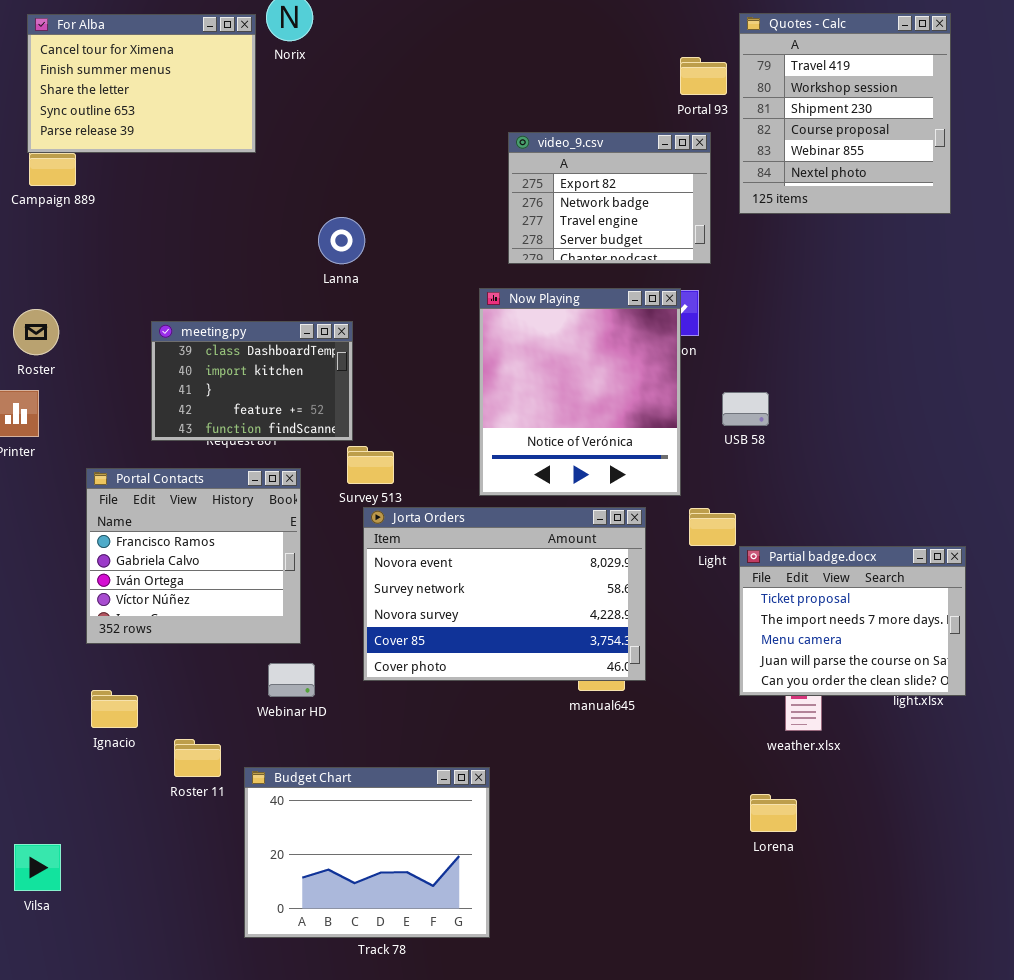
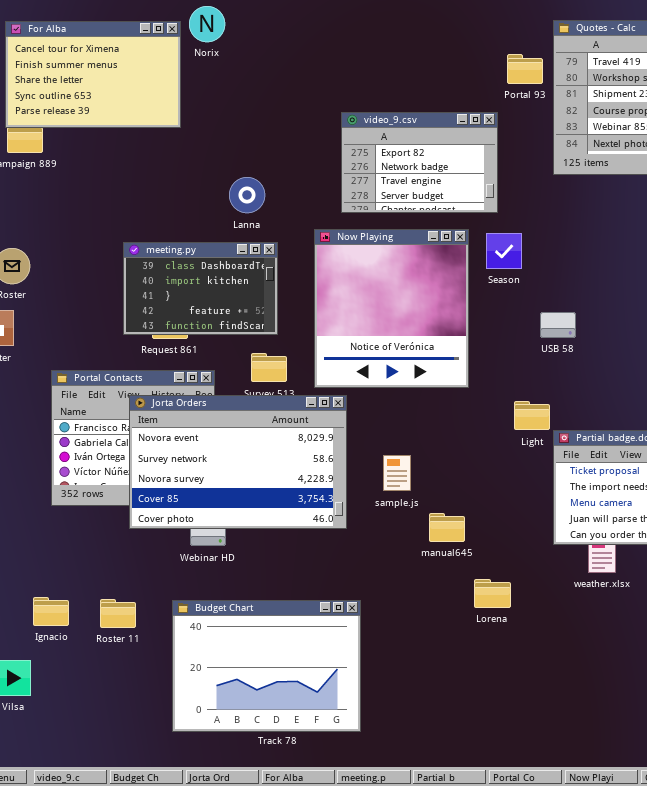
video_9.csv: [508,132,711,264] -> [341,112,498,213], moved
Now Playing: [479,288,681,496] -> [314,229,469,388], moved
meeting.py: [151,321,353,441] -> [123,242,278,335], moved
Jorta Orders: [363,507,646,681] -> [129,395,347,529], moved
Ignacio: [91,690,138,728] -> [33,597,69,626], moved
Roster 11: [174,739,221,777] -> [100,599,136,628], moved
Lorena: [750,794,797,832] -> [474,579,511,608], moved

